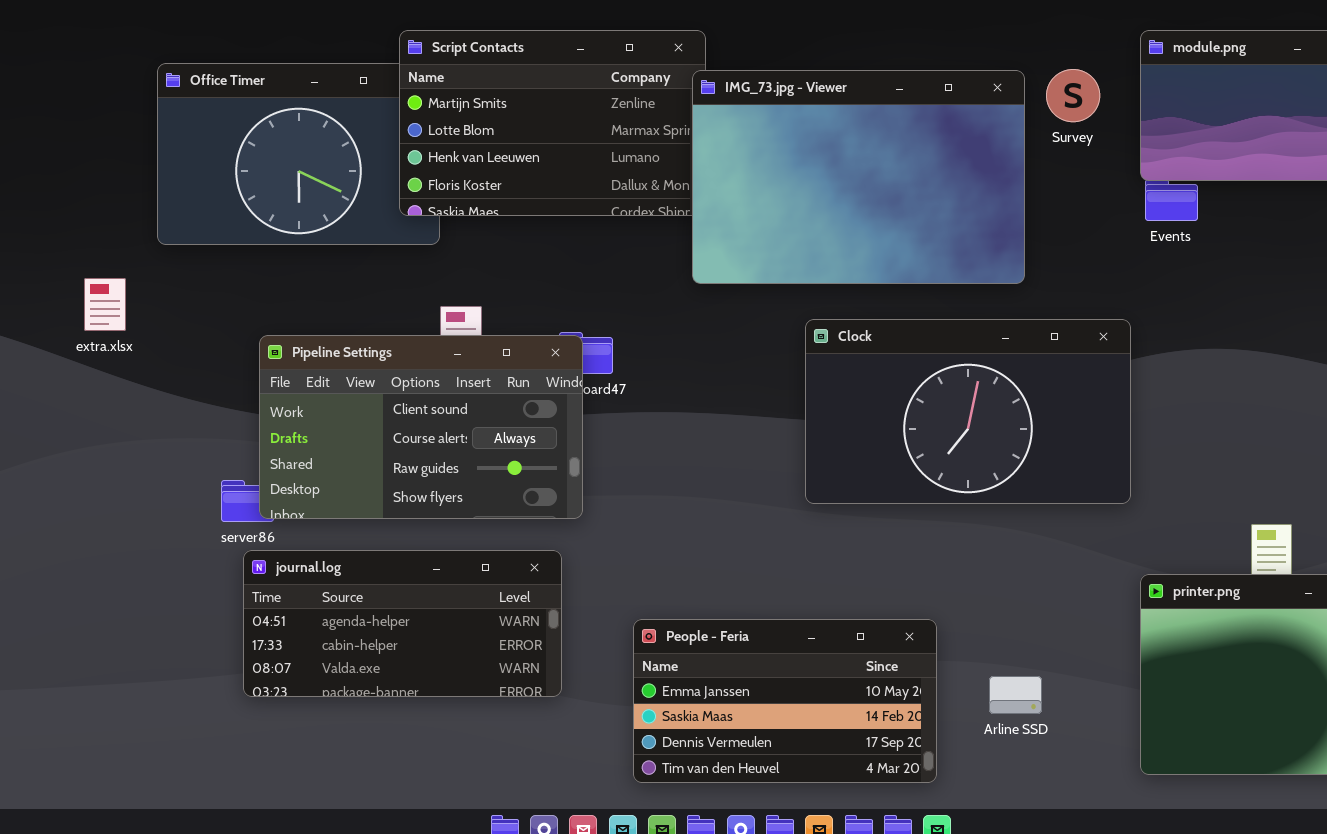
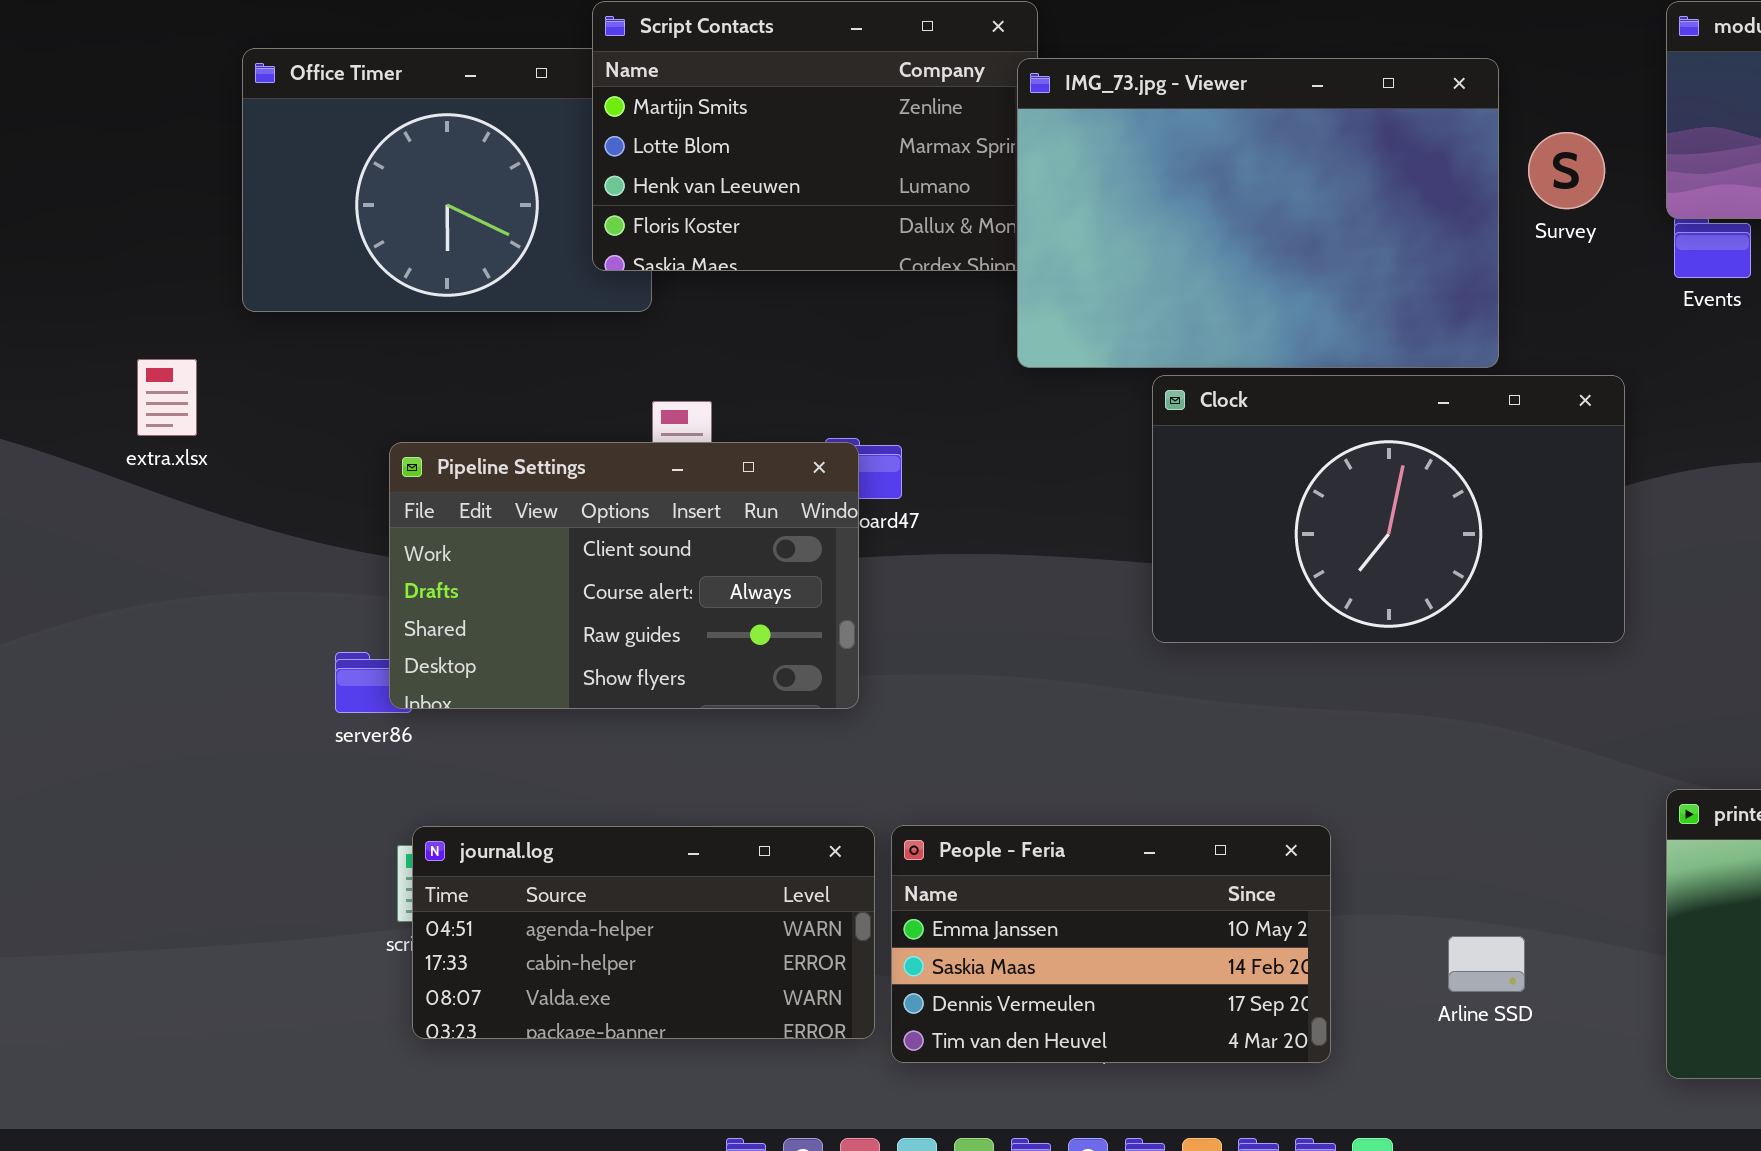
Survey: [1046,69,1100,122] -> [1528,132,1605,209], moved
Clock: [805,319,1131,504] -> [1152,375,1625,643], moved
journal.log: [243,550,562,697] -> [412,826,875,1039], moved
People - Feria: [633,619,937,783] -> [891,825,1331,1063], moved

